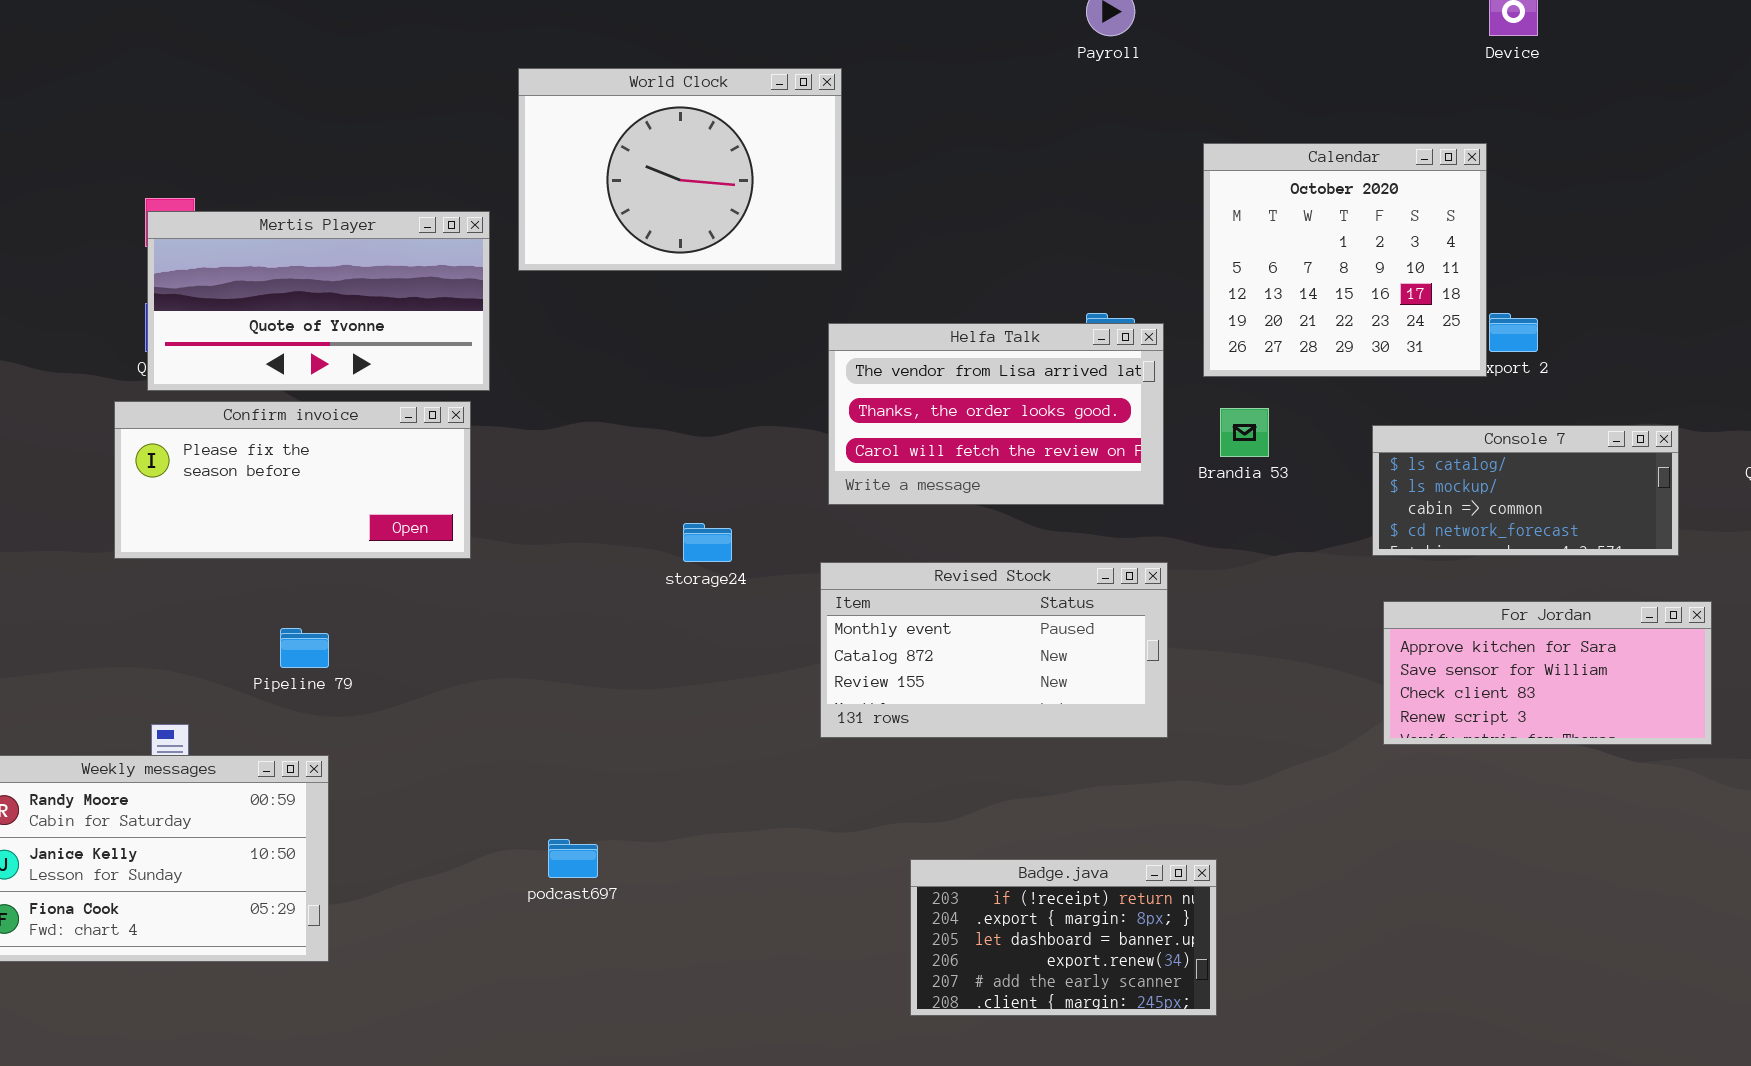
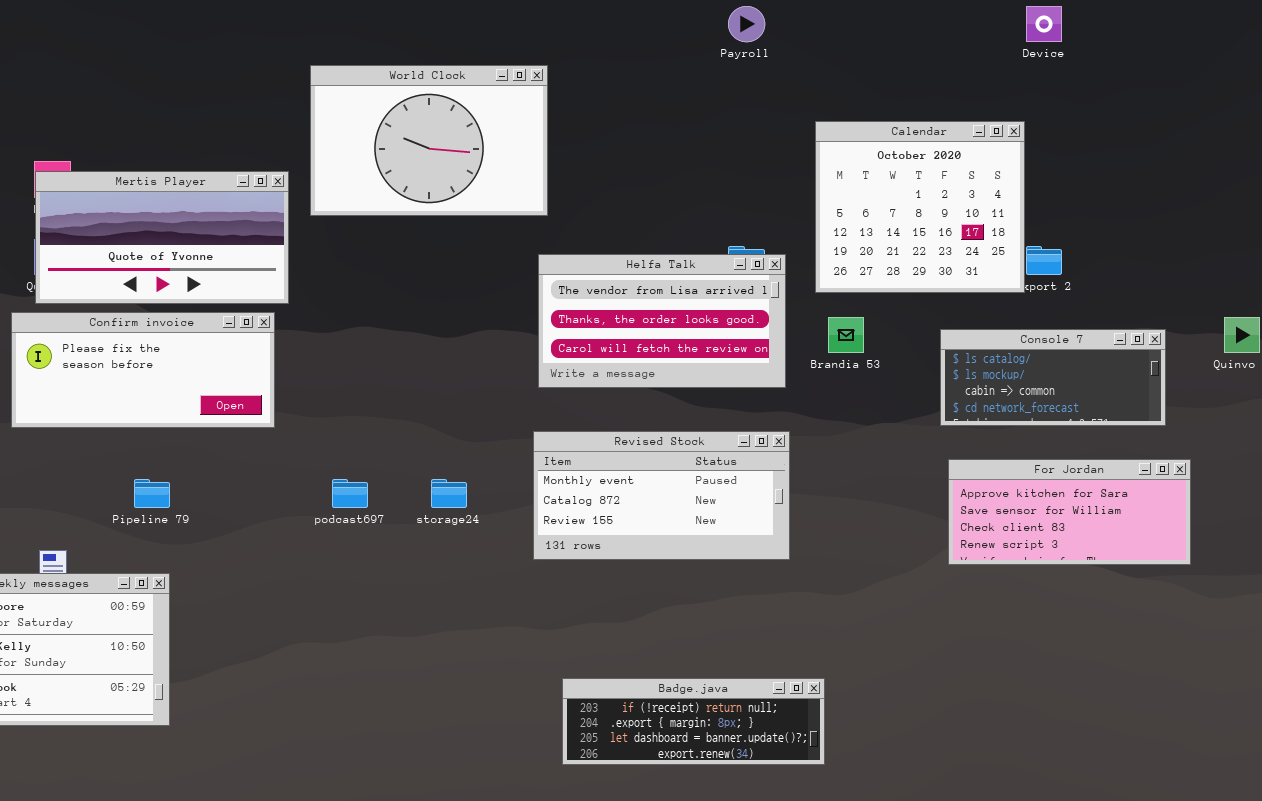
storage24: [683,523,732,562] -> [431,479,467,508], moved
podcast697: [548,839,598,878] -> [332,479,368,508], moved
Badge.java: [910,859,1217,1016] -> [562,678,825,765], resized

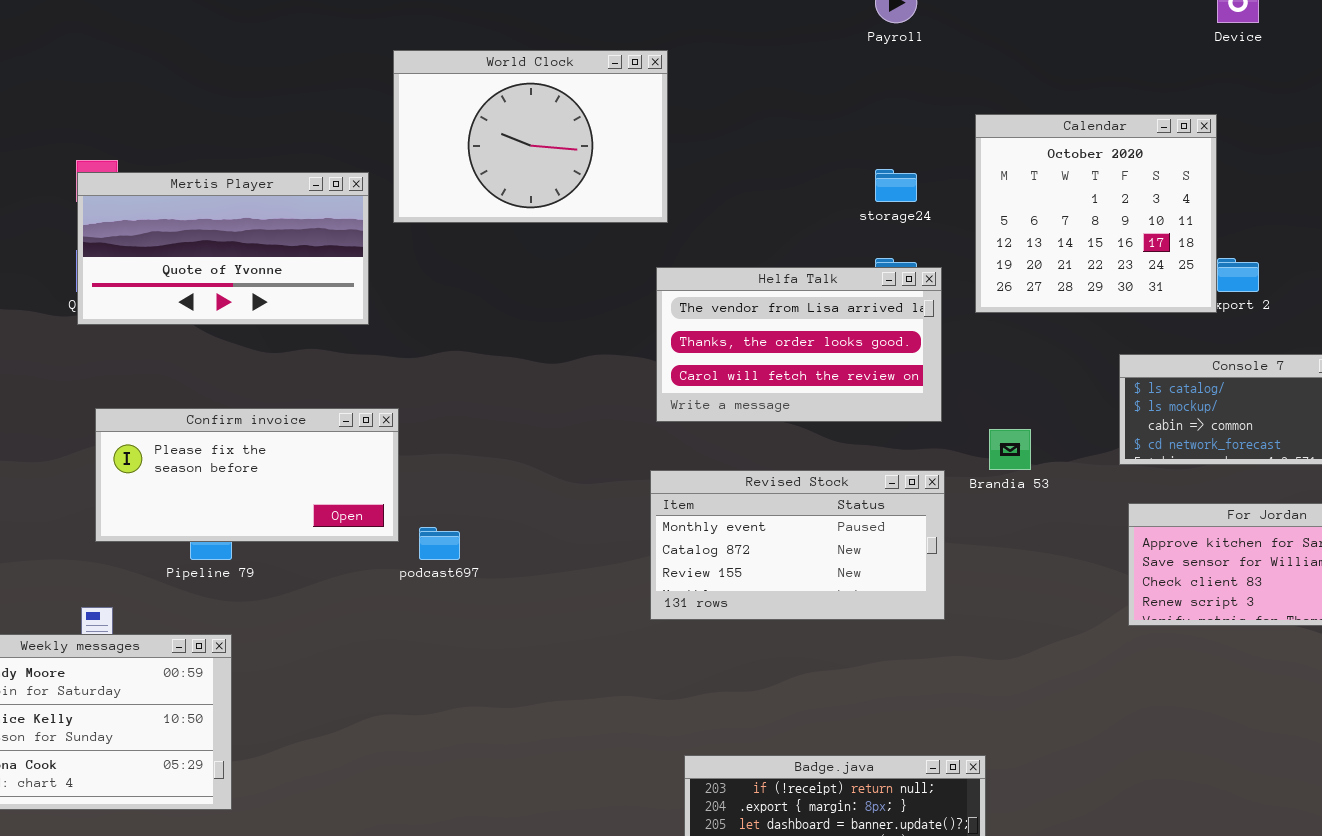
Confirm invoice: [11,312,275,428] -> [95,408,399,542], moved
Brandia 53: [828,317,864,353] -> [989,429,1031,470], moved
storage24: [431,479,467,508] -> [875,169,917,202], moved

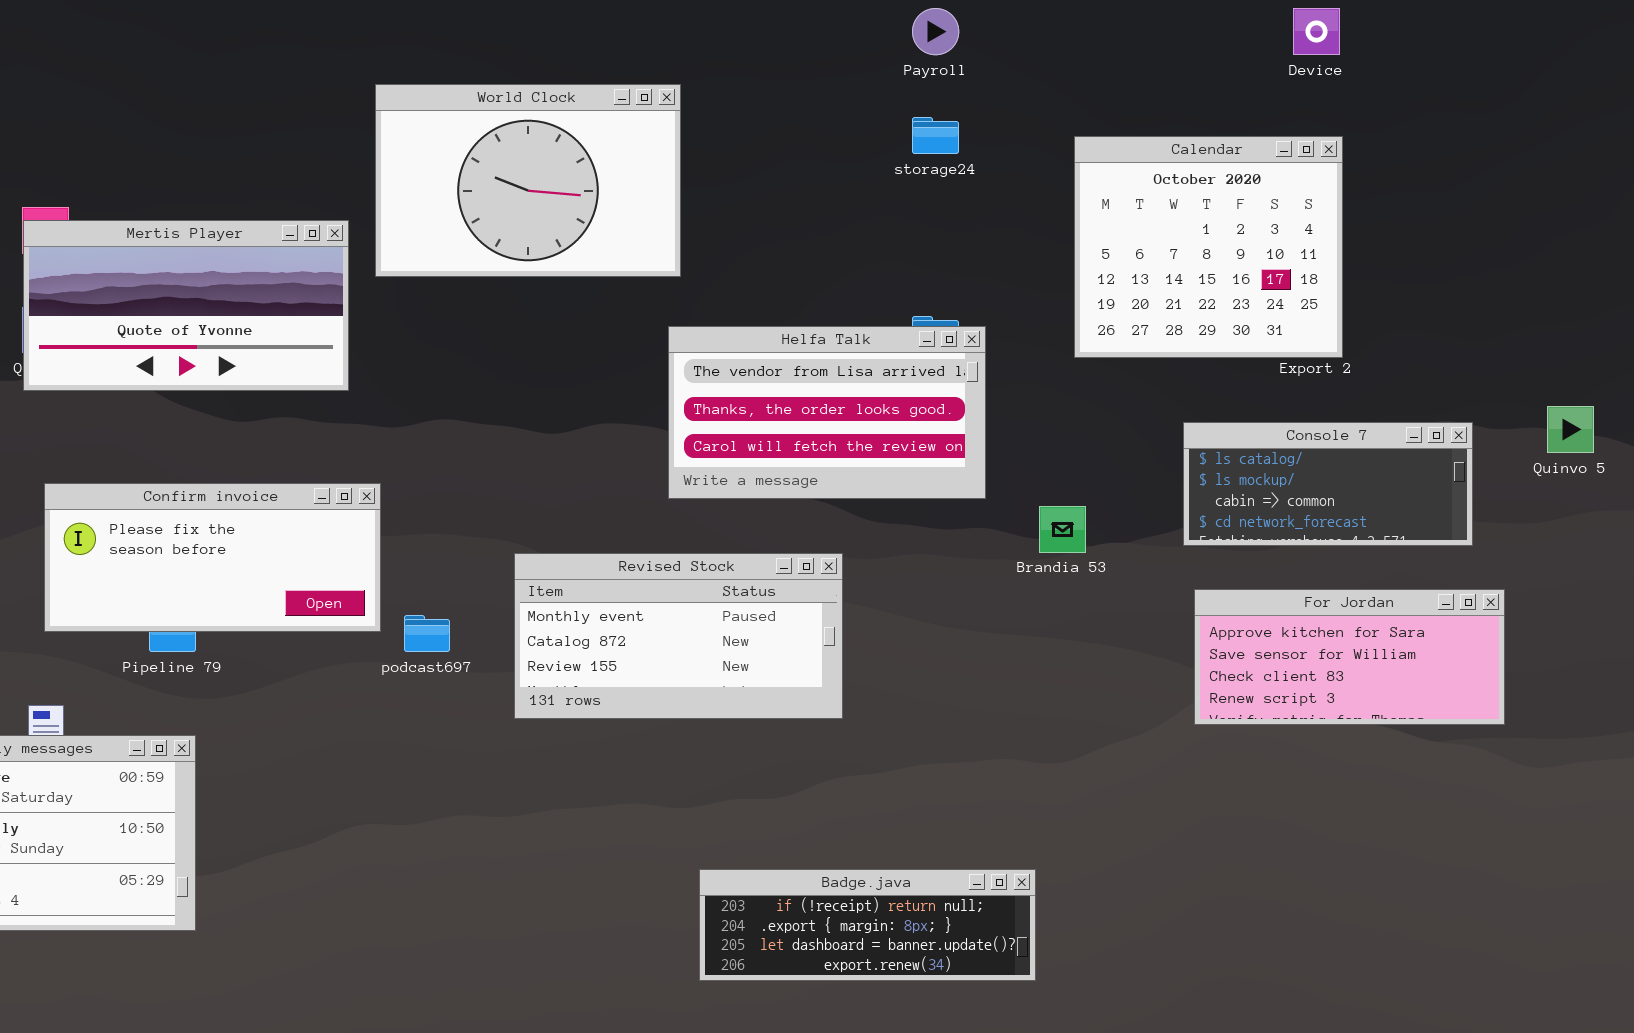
Calendar: [975,114,1217,313] -> [1074,136,1343,358], moved
storage24: [875,169,917,202] -> [912,117,959,154], moved
Revised Stock: [650,470,945,620] -> [514,553,843,719], moved

